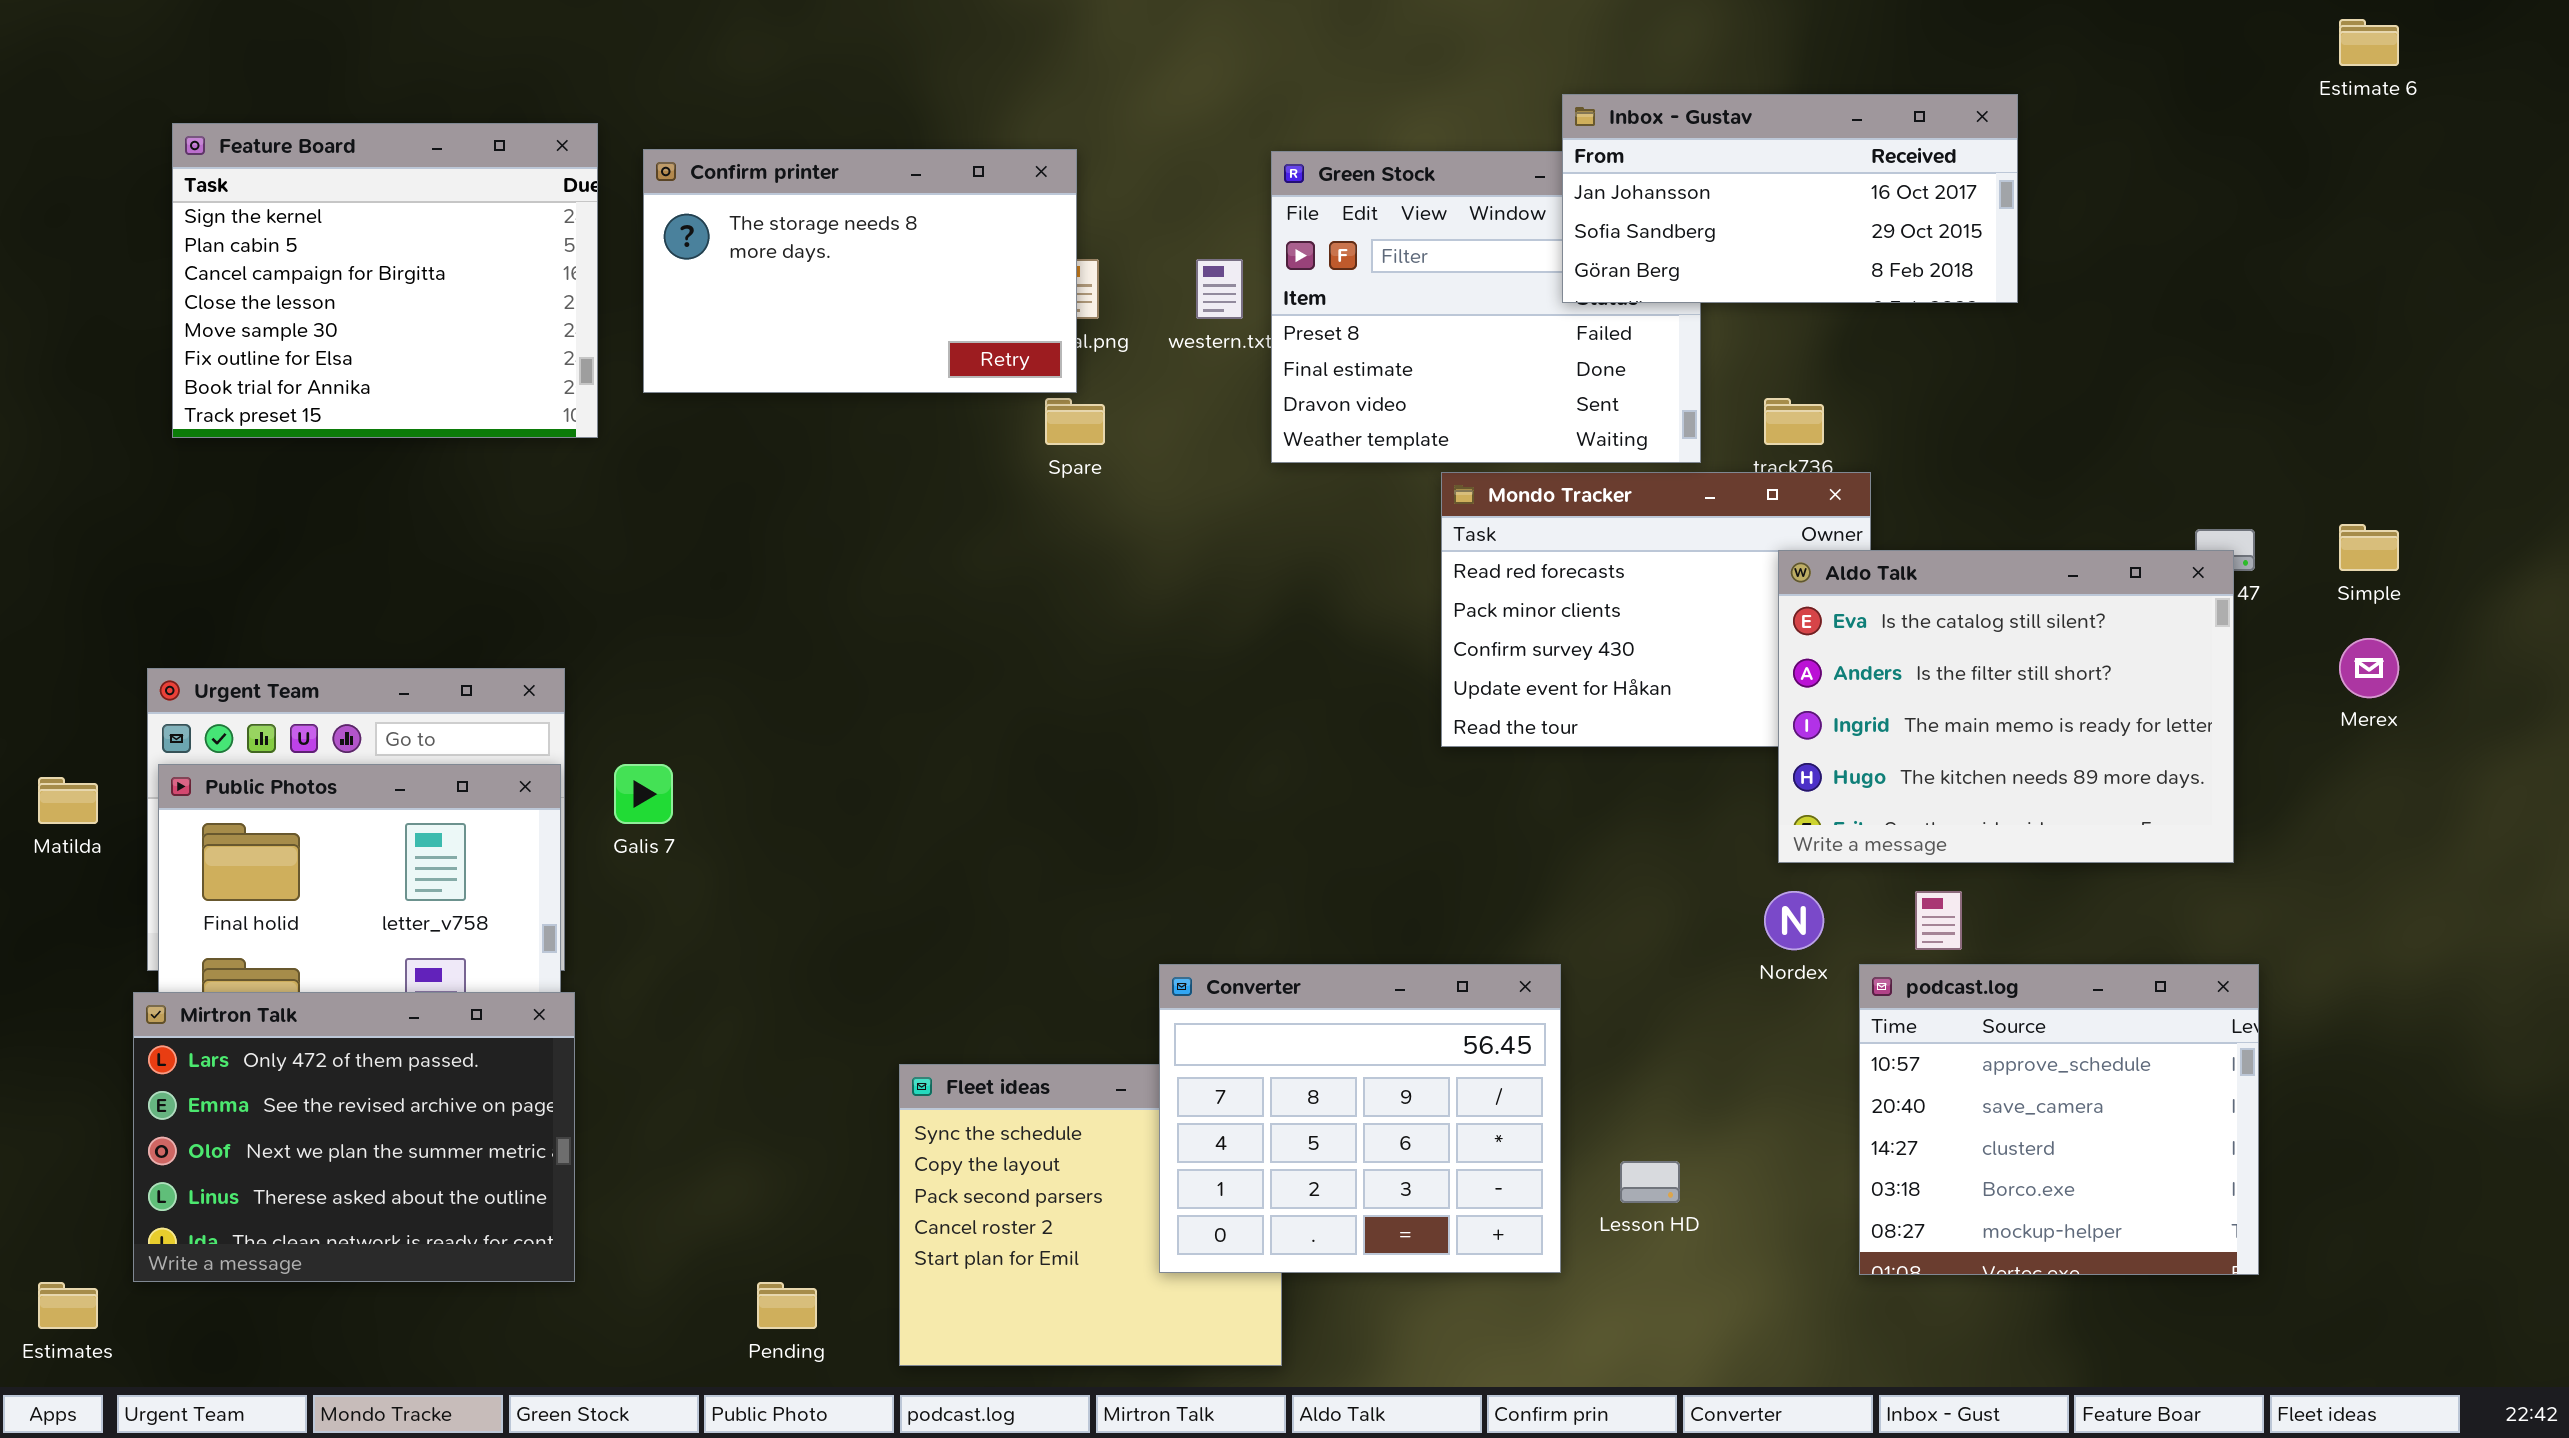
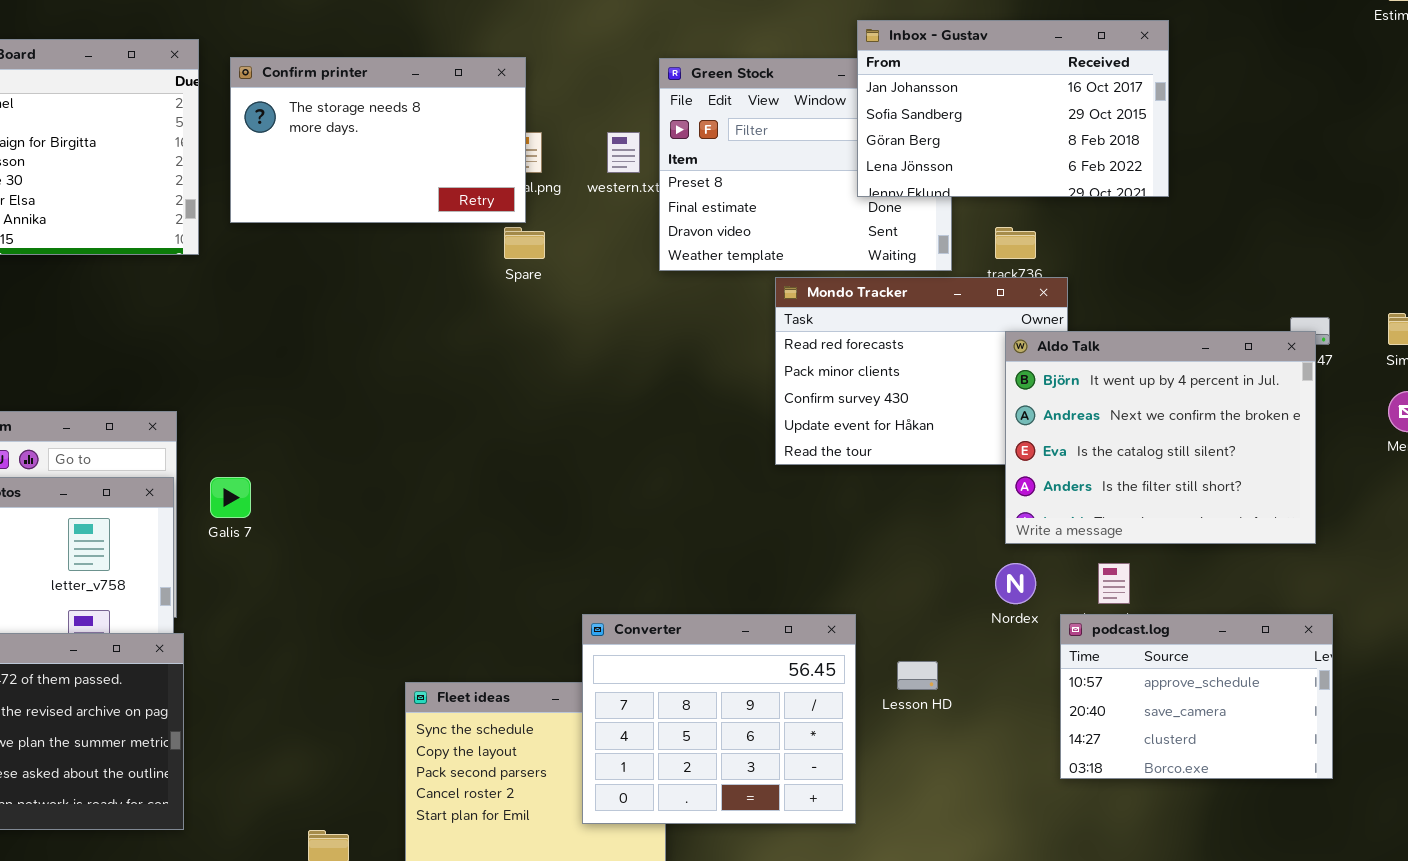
Inbox - Gustav: [1562,94,2018,303] -> [857,20,1169,197], resized
Aldo Talk: [1778,550,2234,863] -> [1005,331,1316,544], scrolled up 2 rows
podcast.log: [1859,964,2259,1275] -> [1060,614,1333,779], resized
Lesson HD: [1620,1161,1680,1203] -> [897,661,938,690], moved

